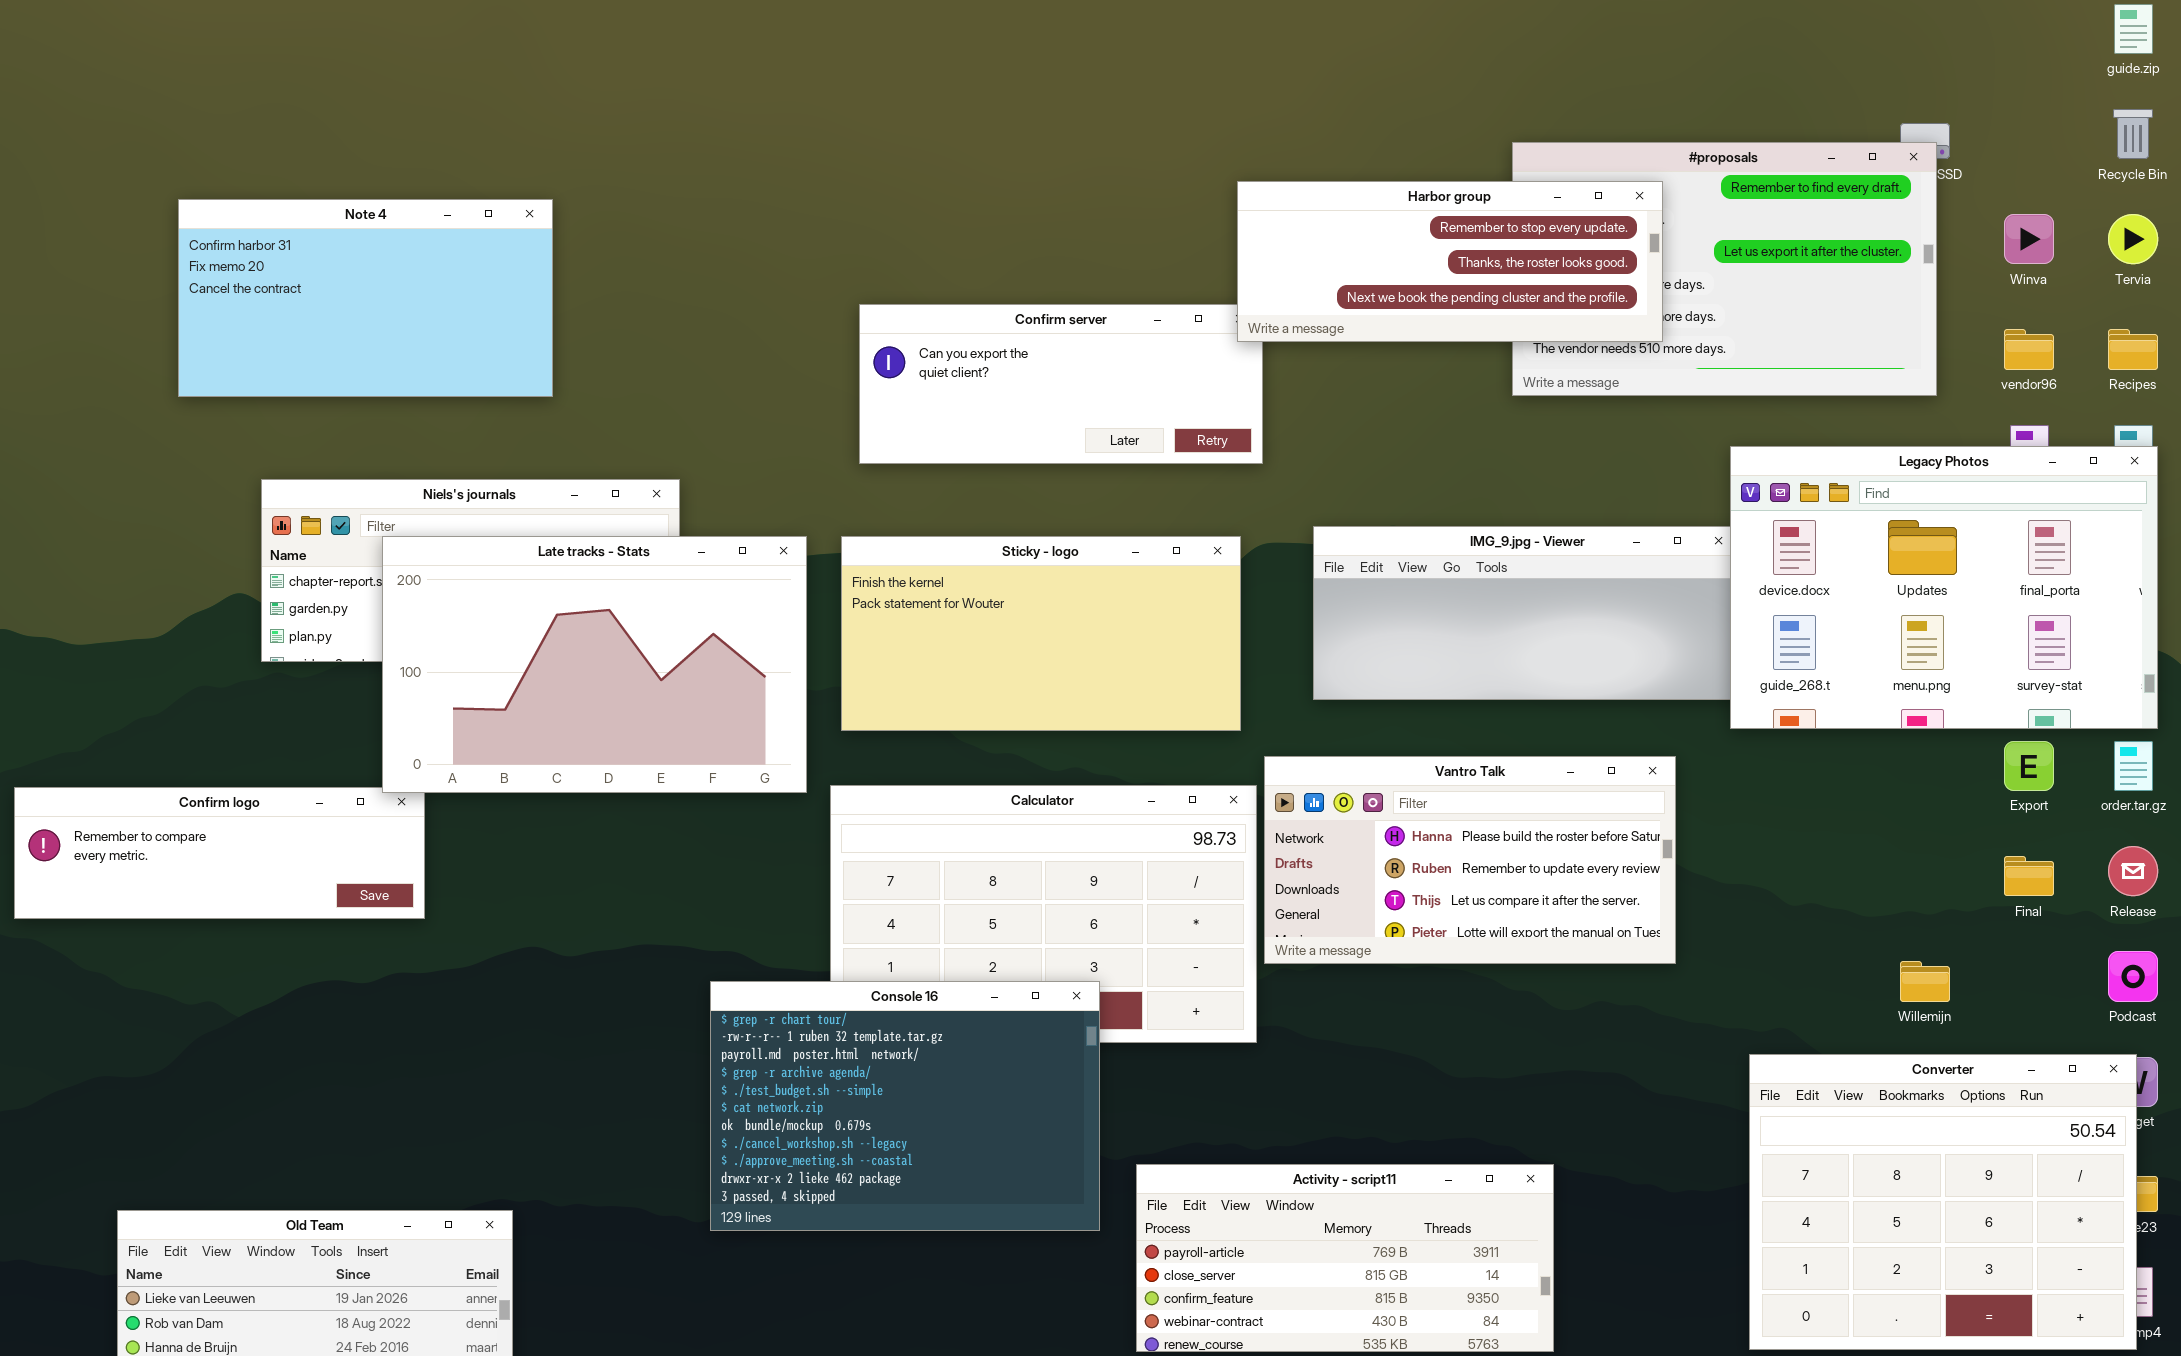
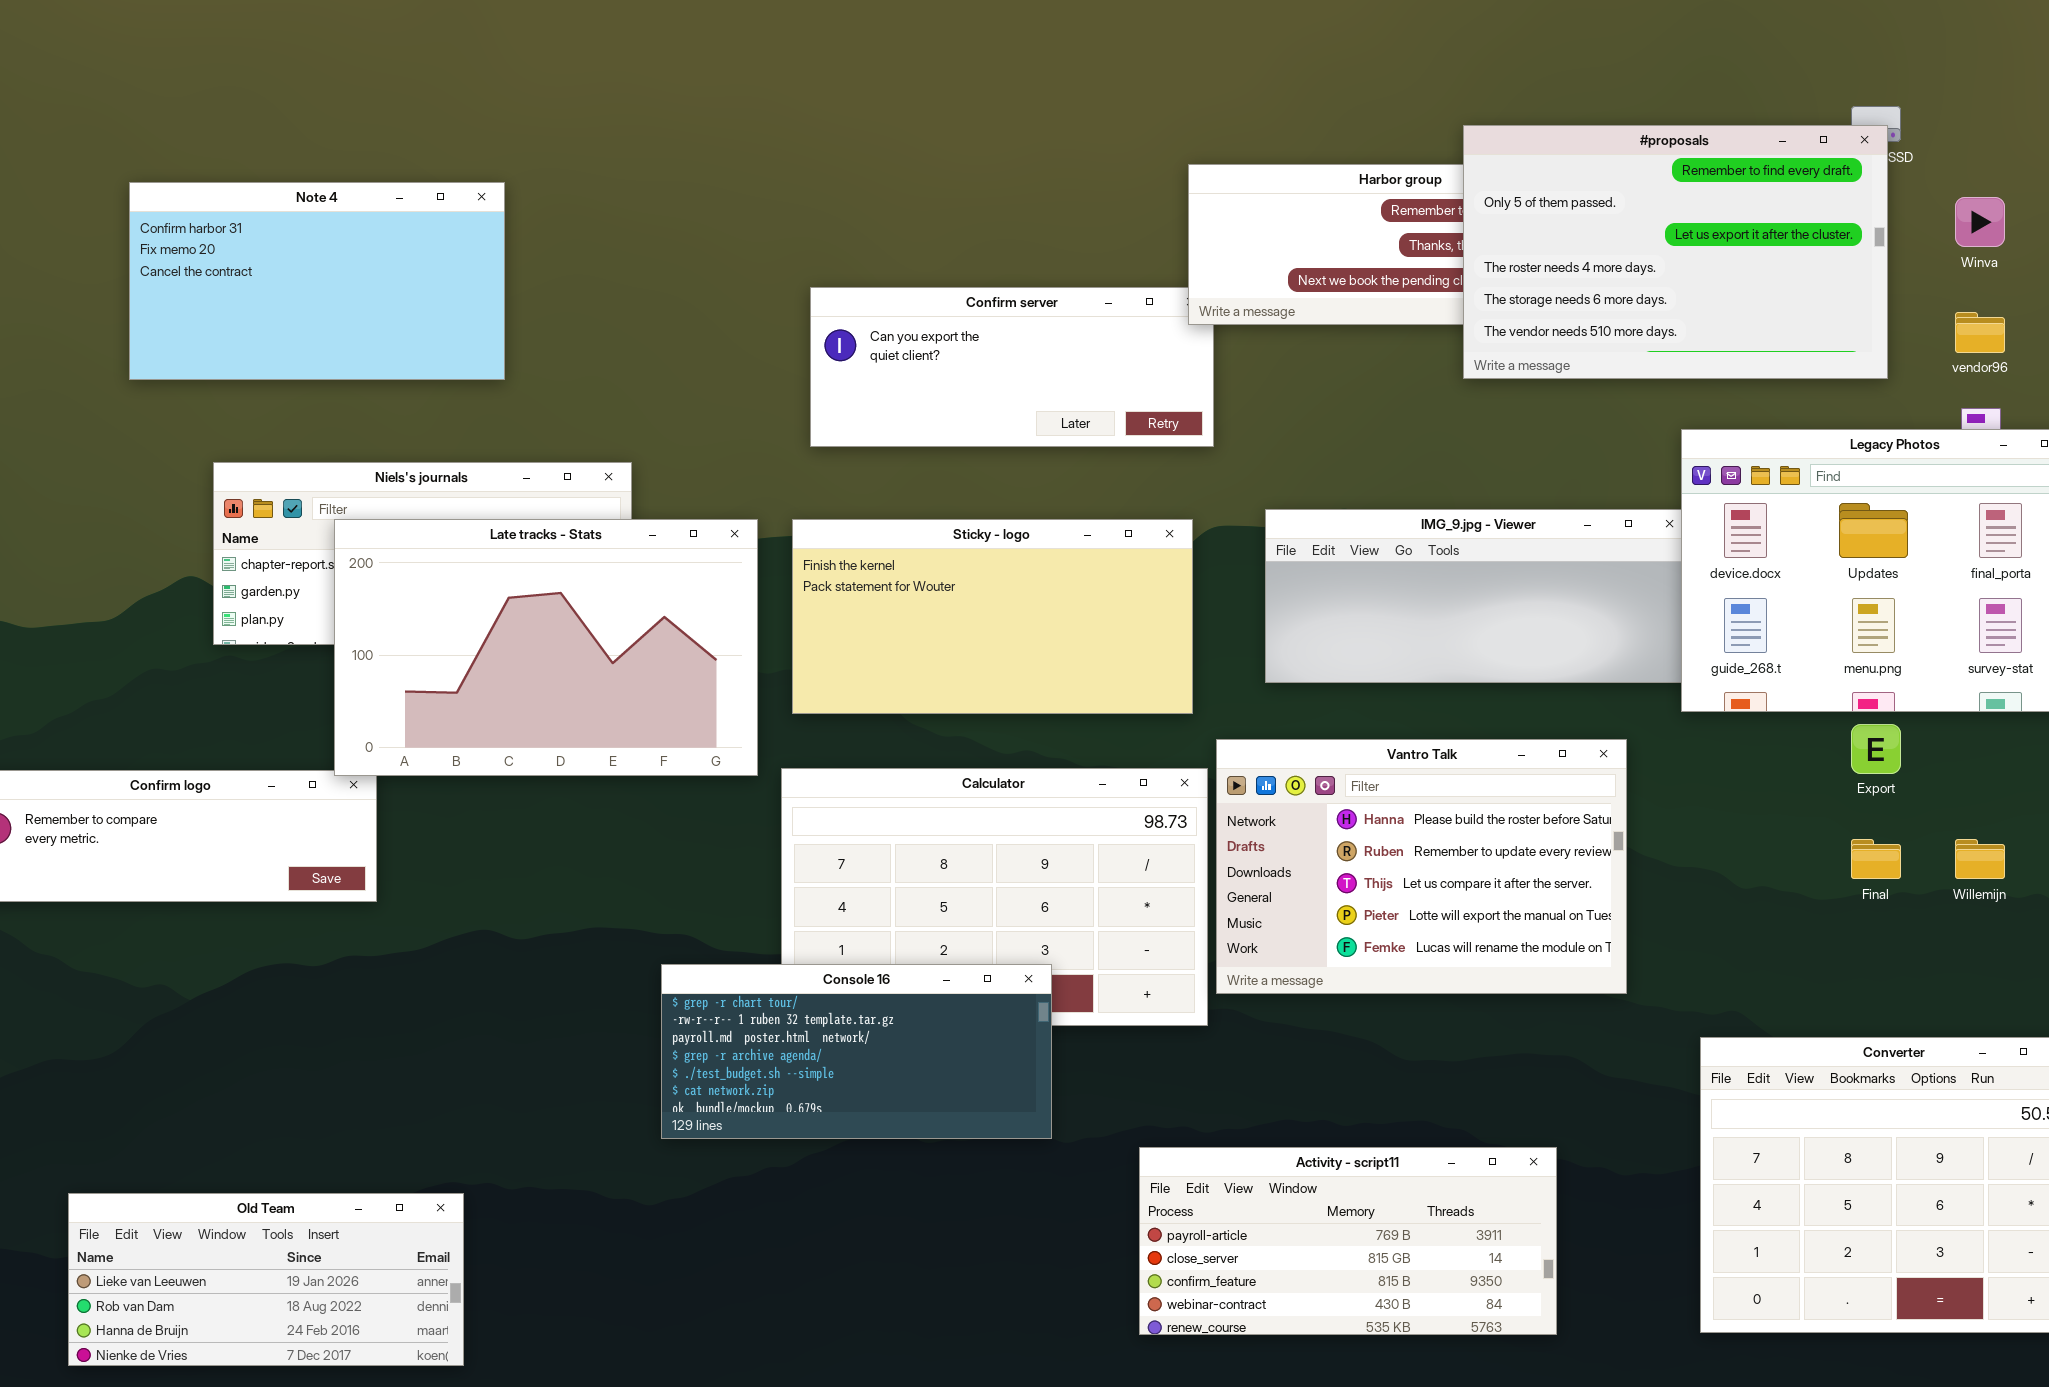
#proposals: [1512,142,1937,396] -> [1463,125,1888,379], raised
Export: [2004,741,2054,791] -> [1851,724,1901,774], moved
Vantro Talk: [1264,756,1676,964] -> [1216,739,1627,994], resized
Final: [2004,856,2054,896] -> [1851,839,1901,879], moved
Willemijn: [1900,961,1950,1002] -> [1955,839,2005,879], moved
Console 16: [710,981,1100,1231] -> [661,964,1052,1139], resized
Activity - script11: [1136,1164,1554,1352] -> [1139,1147,1557,1335], moved

